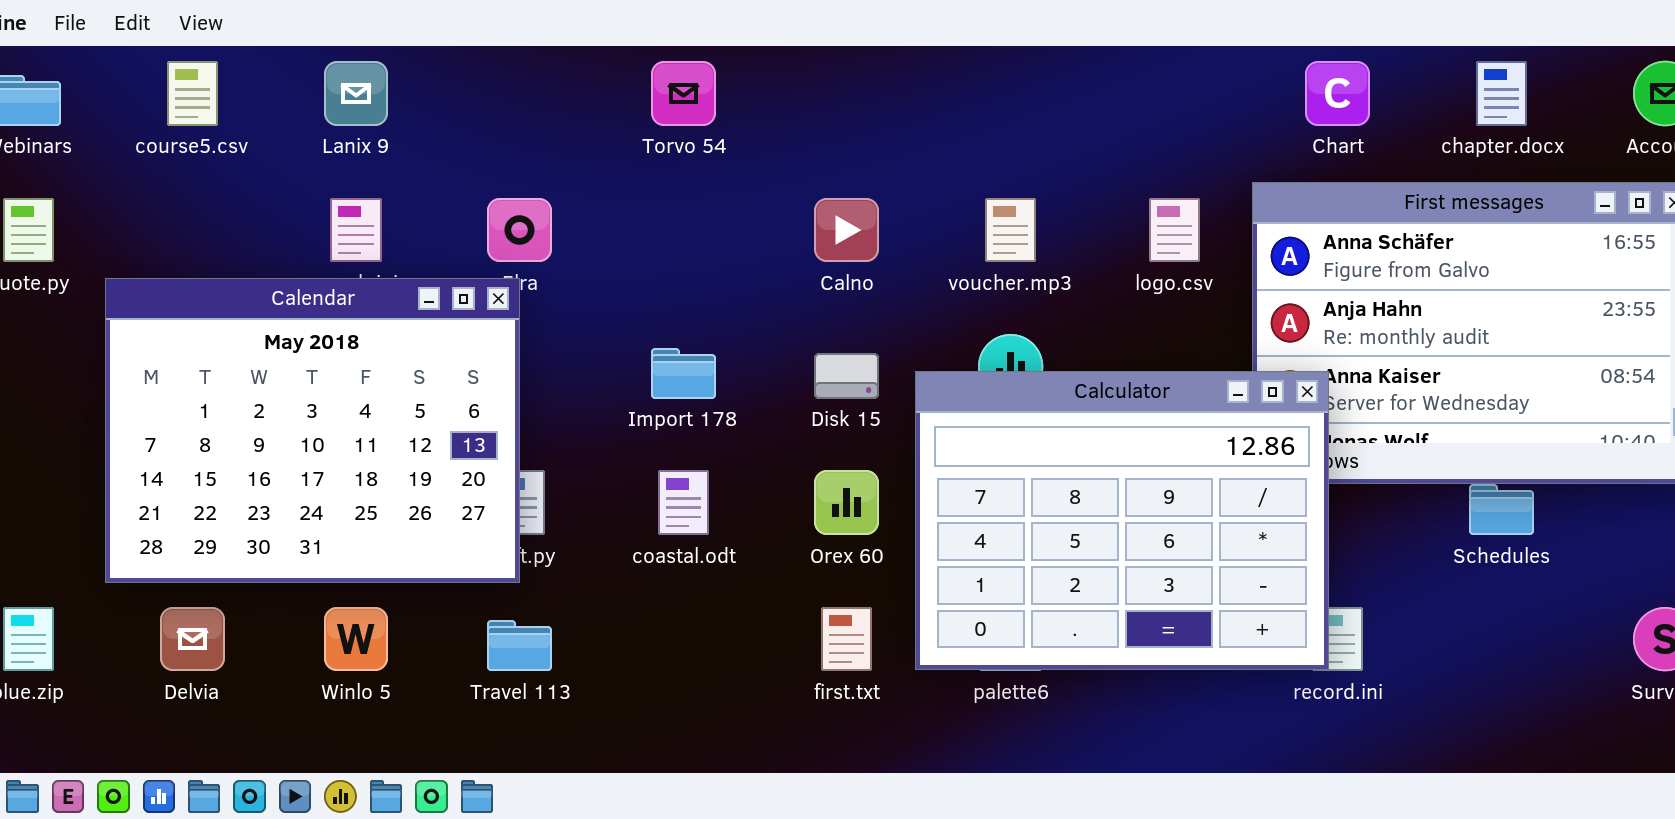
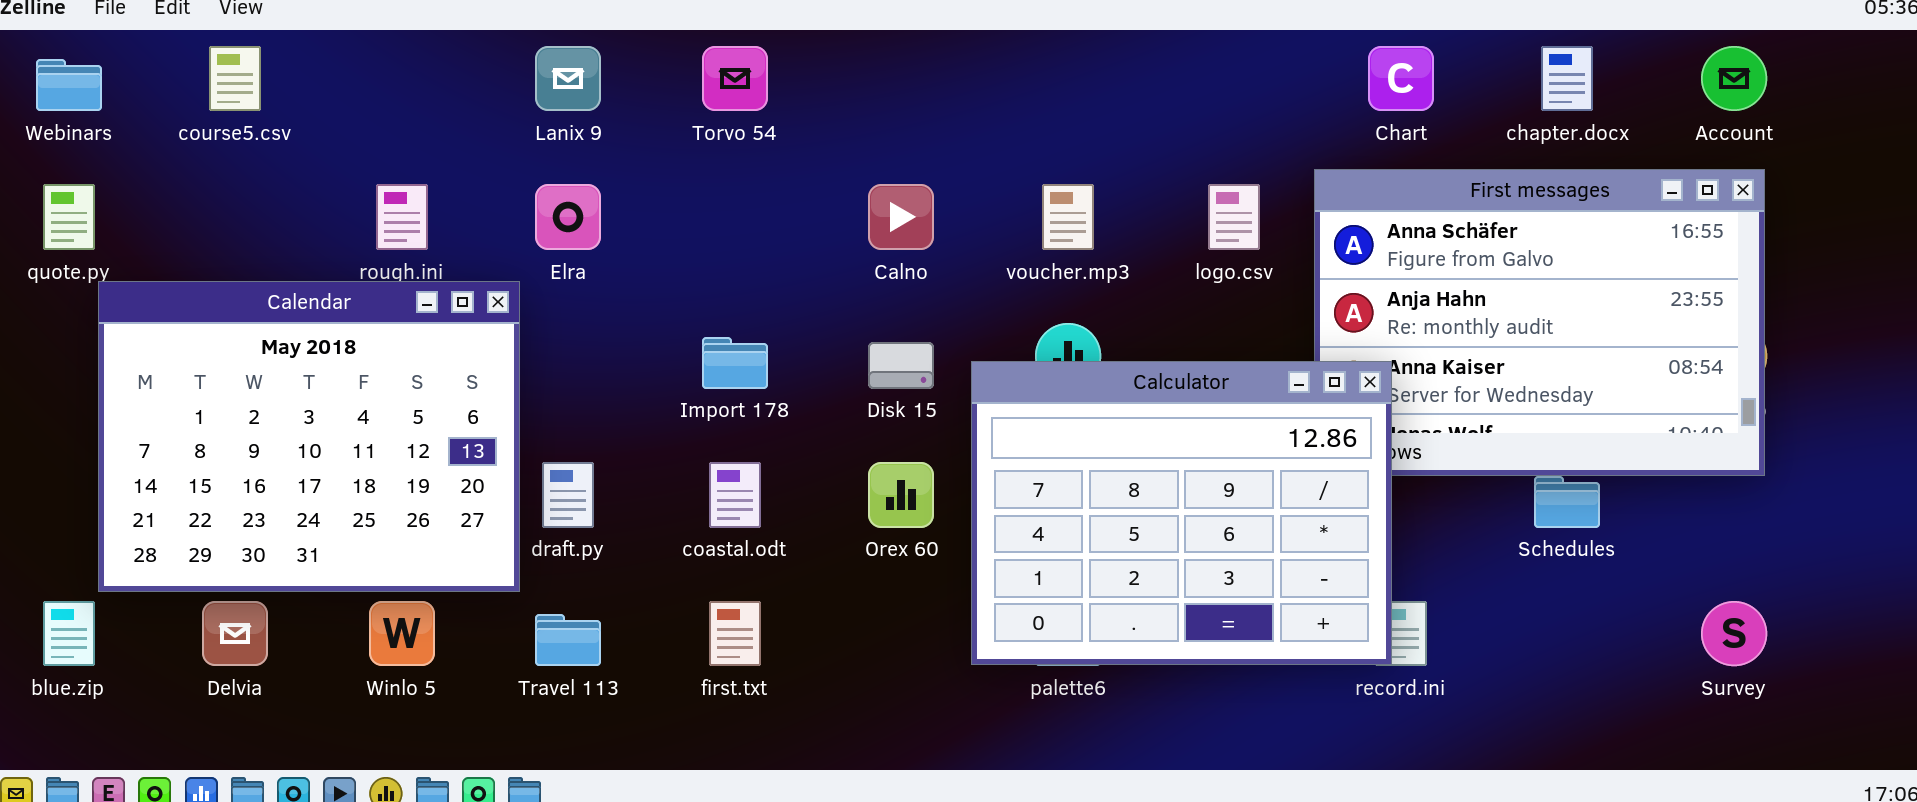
Lanix 9: [324,61,388,126] -> [535,46,601,111], moved
Calendar: [105,278,520,583] -> [98,281,520,592], moved
first.txt: [821,607,872,671] -> [709,601,761,666], moved

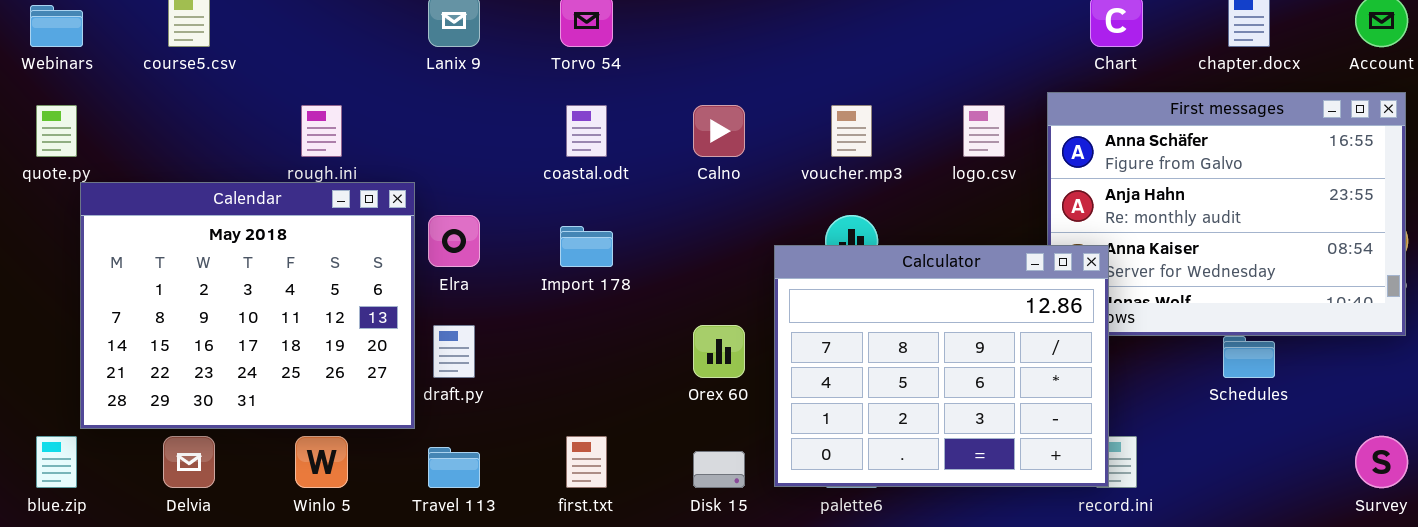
Elra: [535,184,601,250] -> [428,215,480,267], moved
Disk 15: [868,342,934,389] -> [693,451,745,488], moved
coastal.odt: [709,462,761,528] -> [566,105,607,157], moved

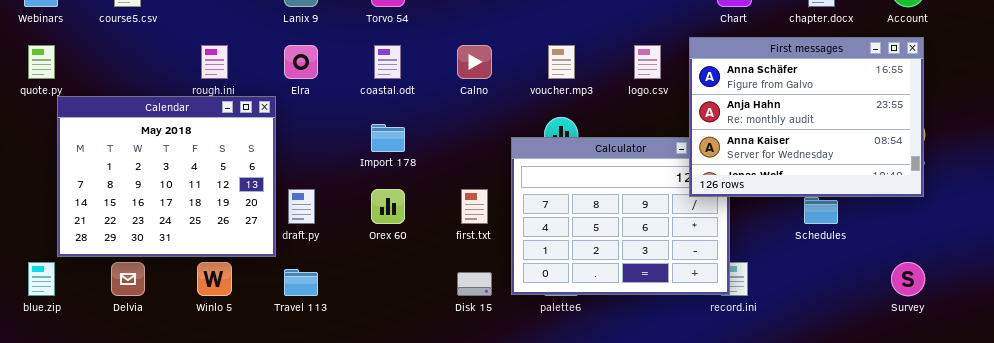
First messages: [1047,92,1406,336] -> [689,37,924,197], raised
Elra: [428,215,480,267] -> [284,45,318,79], moved
Orex 60: [693,325,745,378] -> [371,189,405,224], moved
first.txt: [566,436,607,488] -> [461,189,488,224], moved

